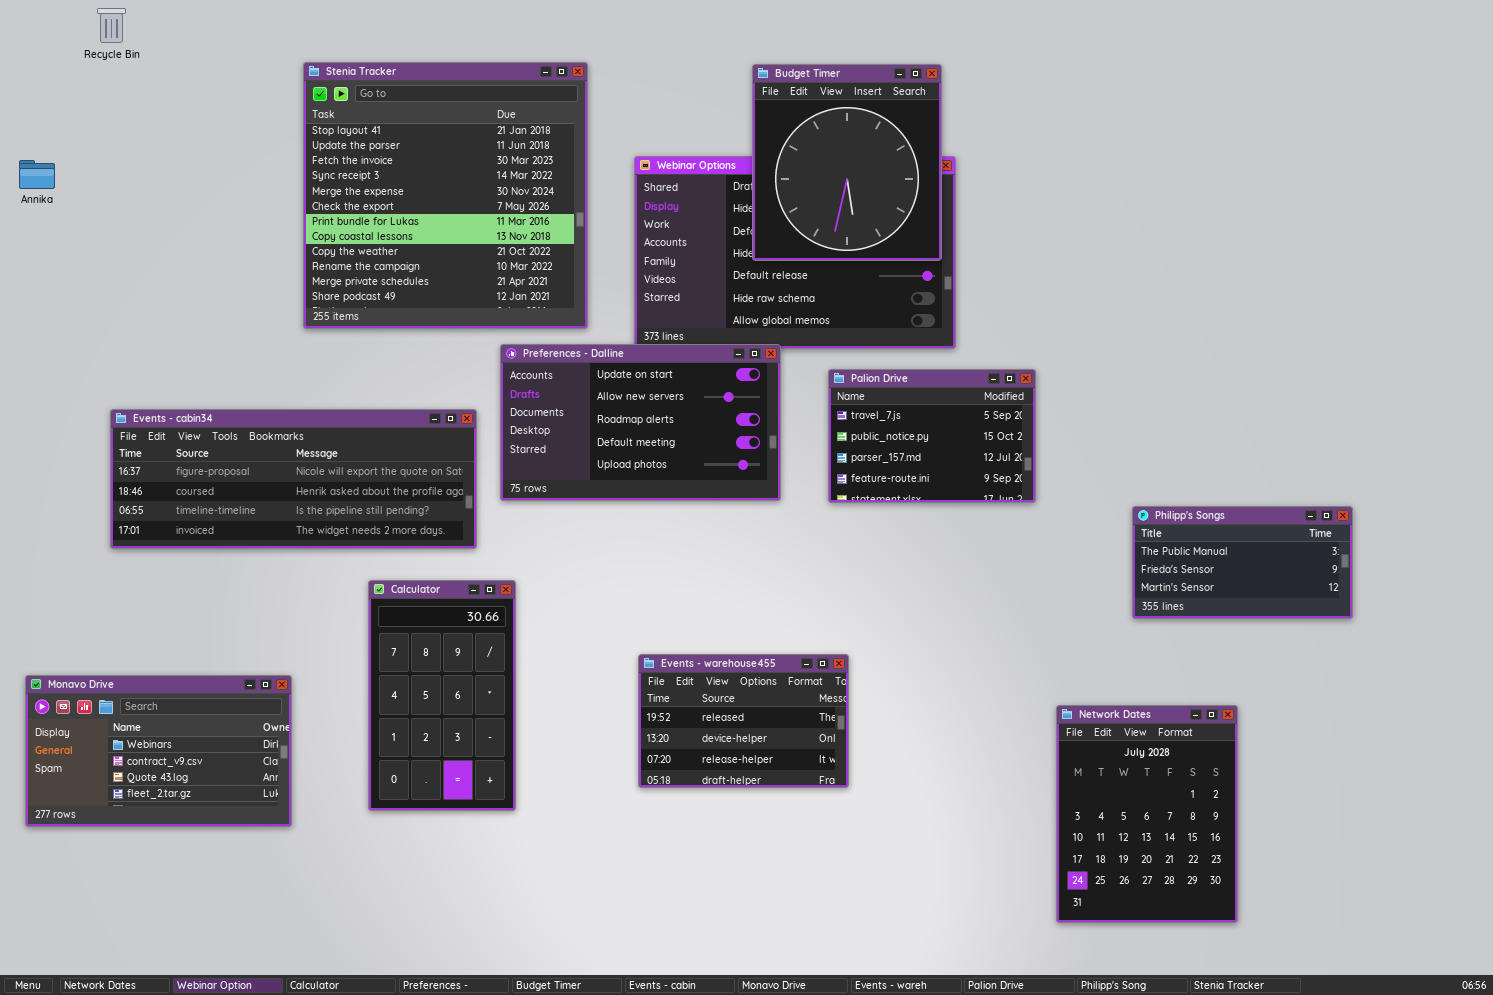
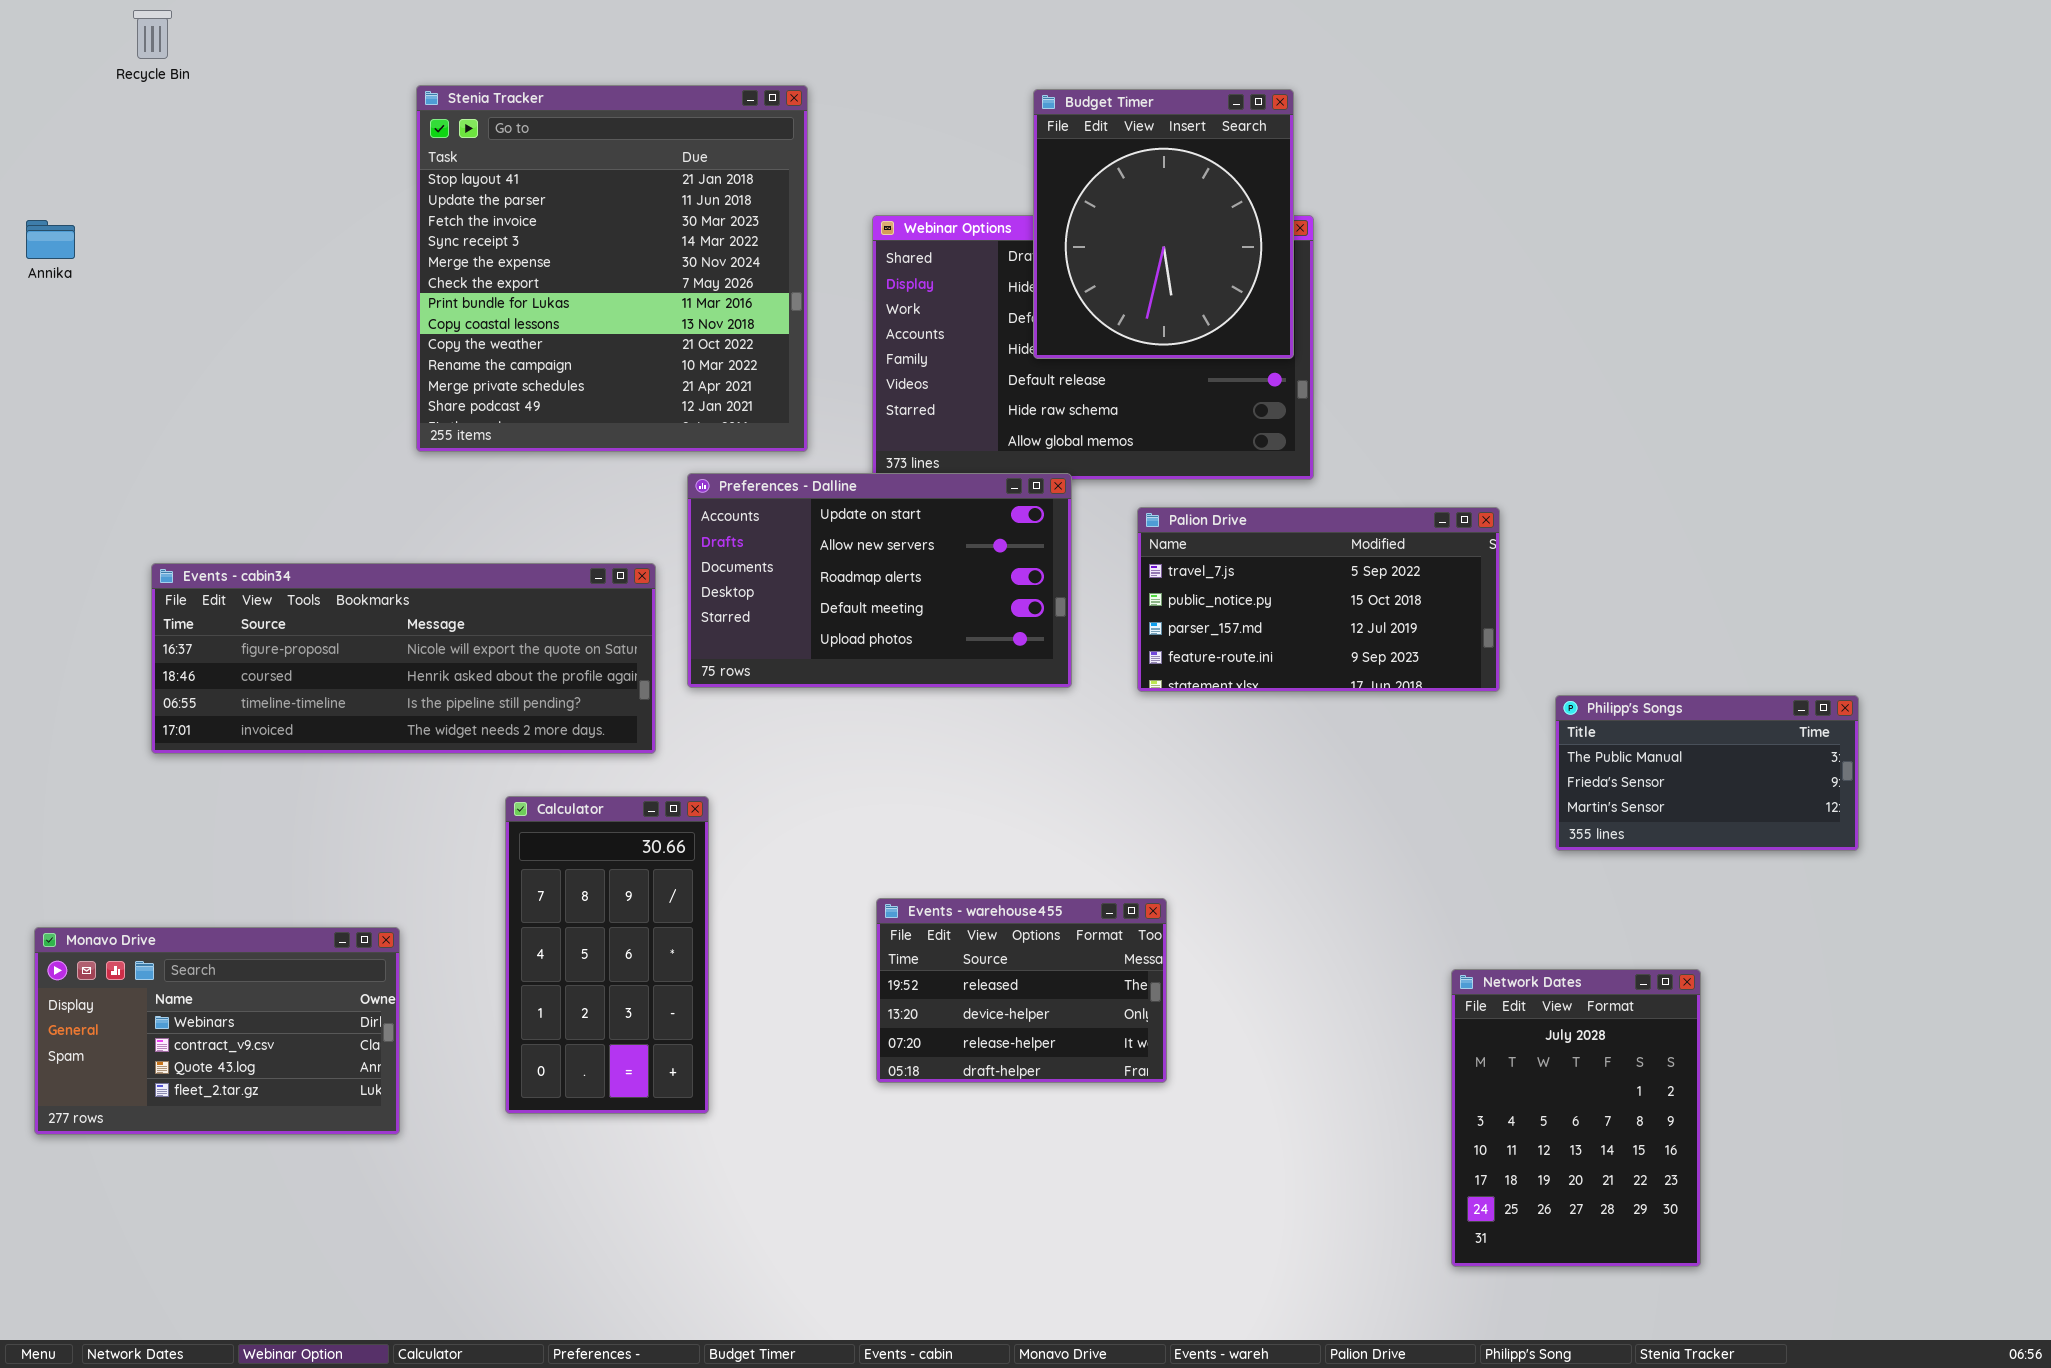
Palion Drive: [828,369,1036,503] -> [1137,507,1500,692], resized

